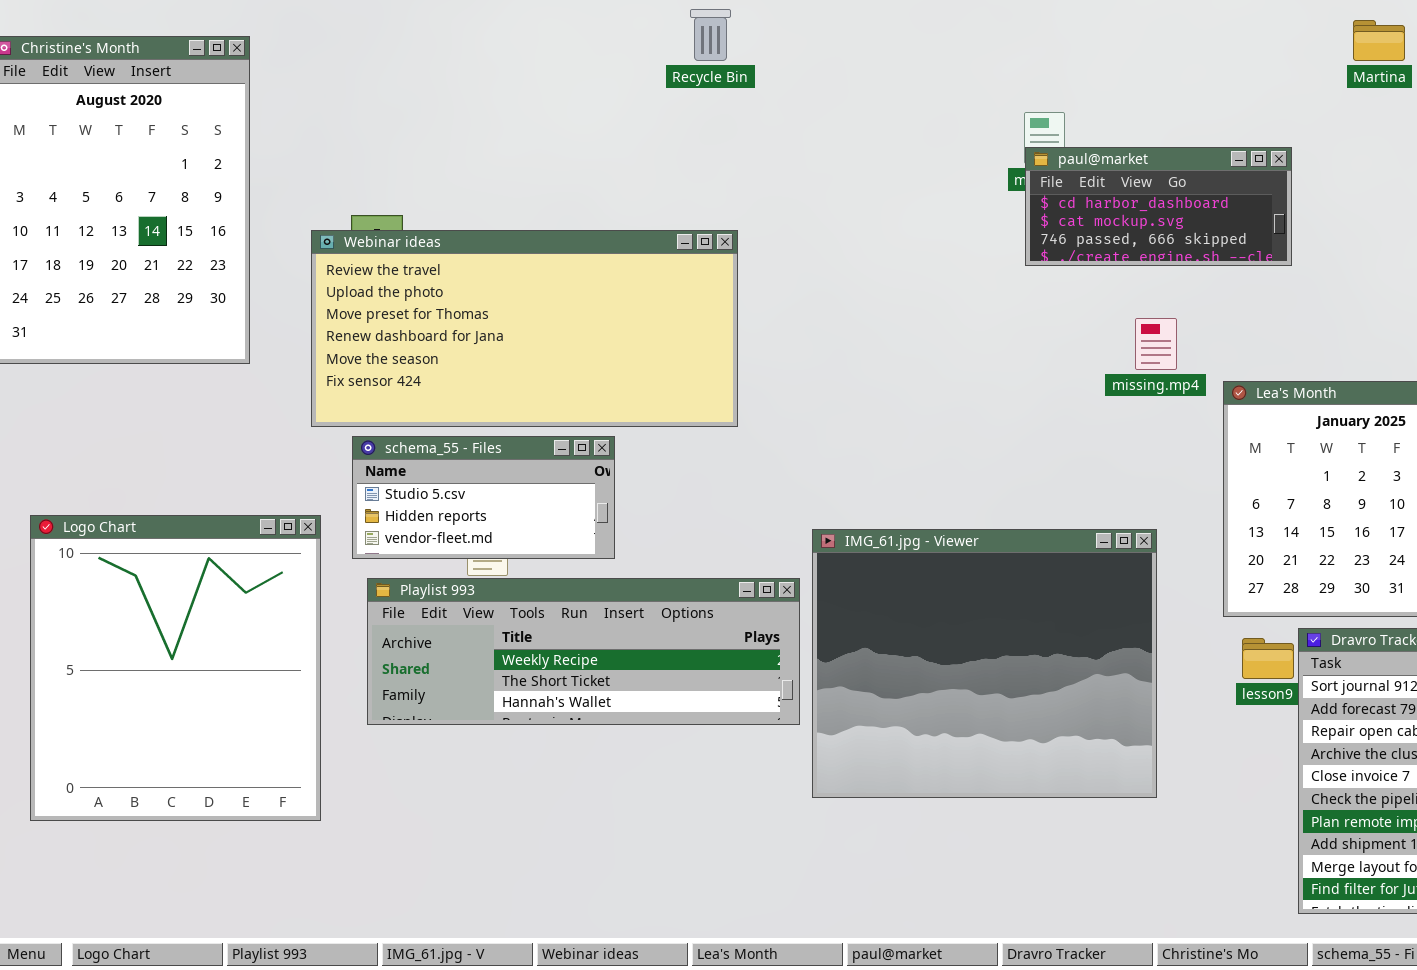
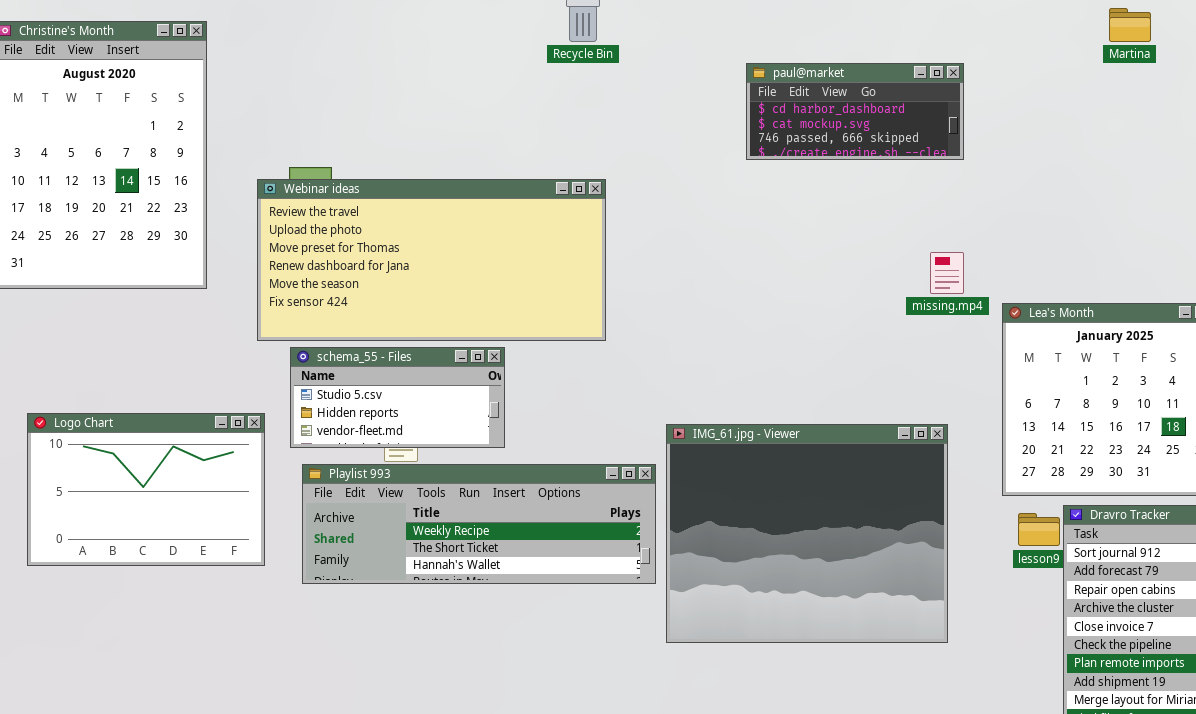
paul@market: [1025,147,1292,266] -> [746,63,964,160], moved
Logo Chart: [30,515,321,821] -> [27,413,265,566], resized

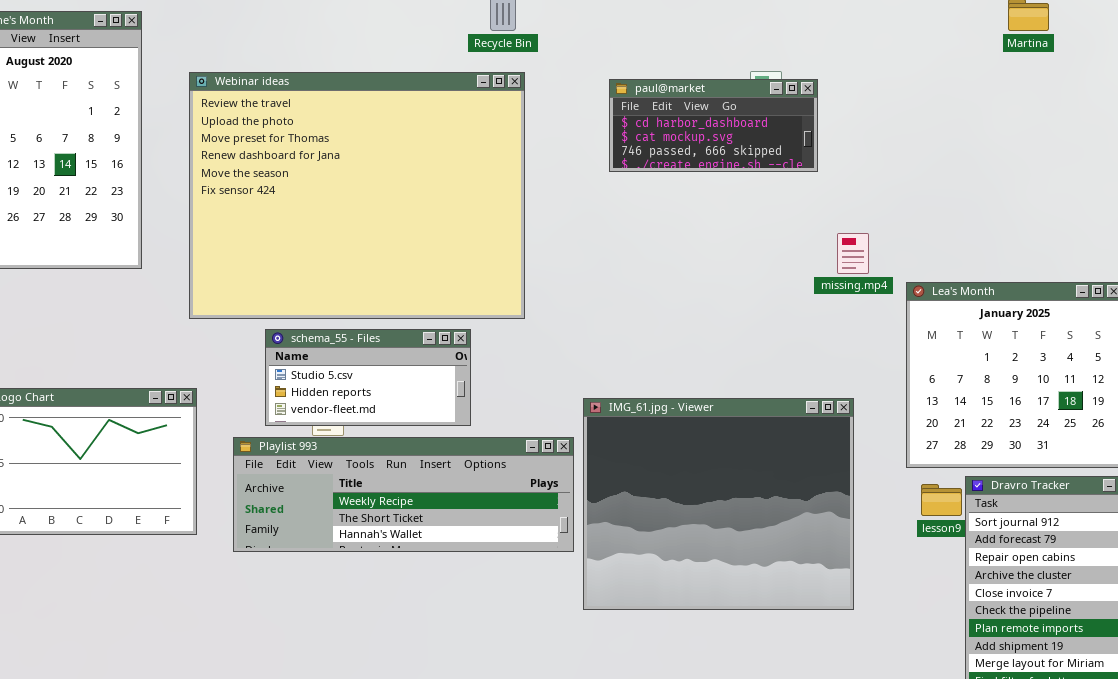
paul@market: [746,63,964,160] -> [609,79,818,172], moved
Webinar ideas: [257,179,606,341] -> [189,72,525,319], resized
schema_55 - Files: [290,347,505,448] -> [265,329,471,426], moved

